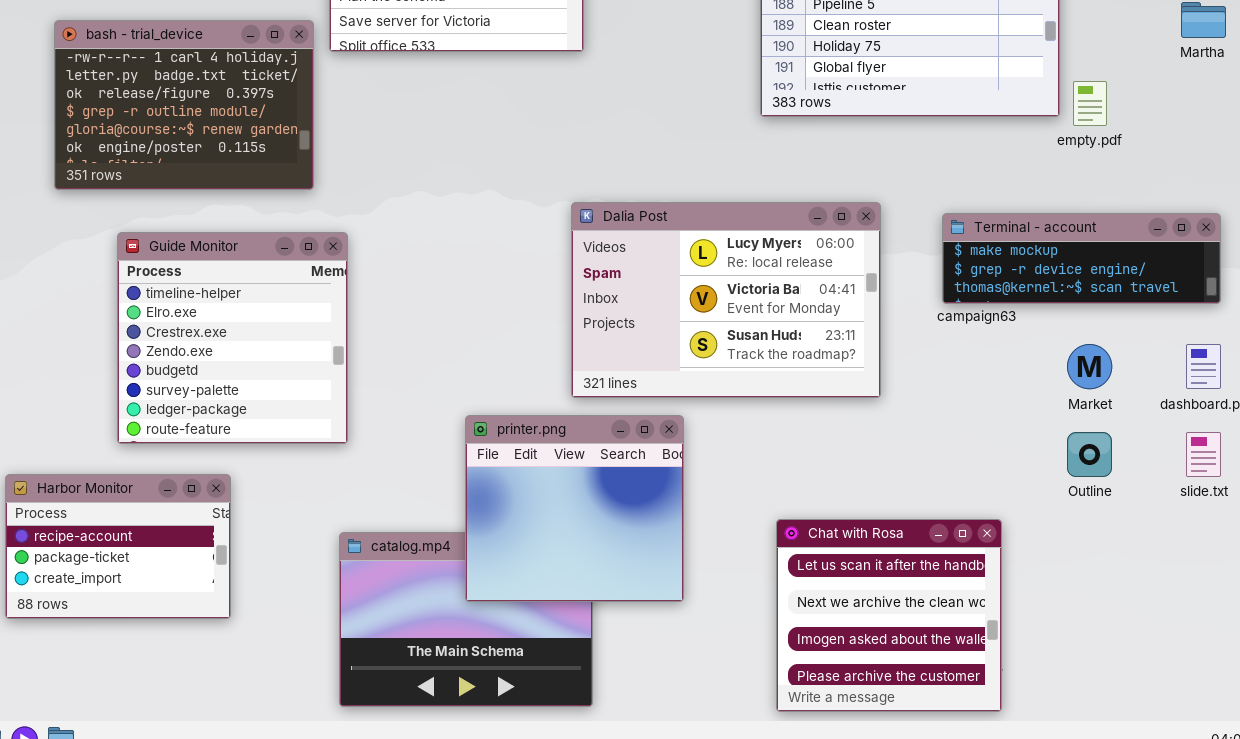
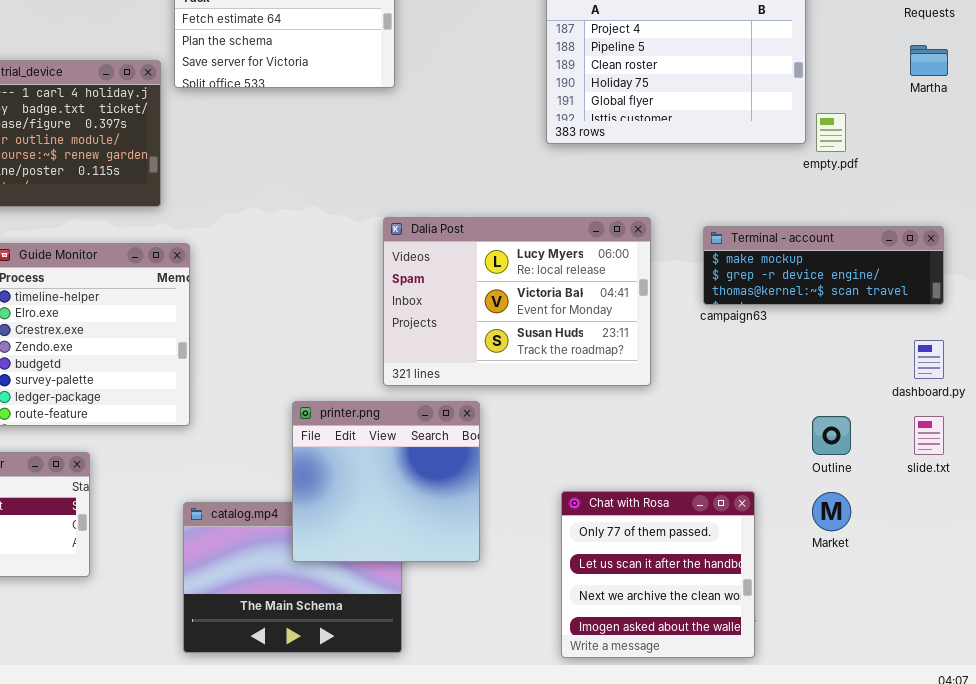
Market: [1067,344,1112,389] -> [812,492,851,531], moved
Chat with Rosa: [776,519,1002,712] -> [561,491,755,658], scrolled up 1 row

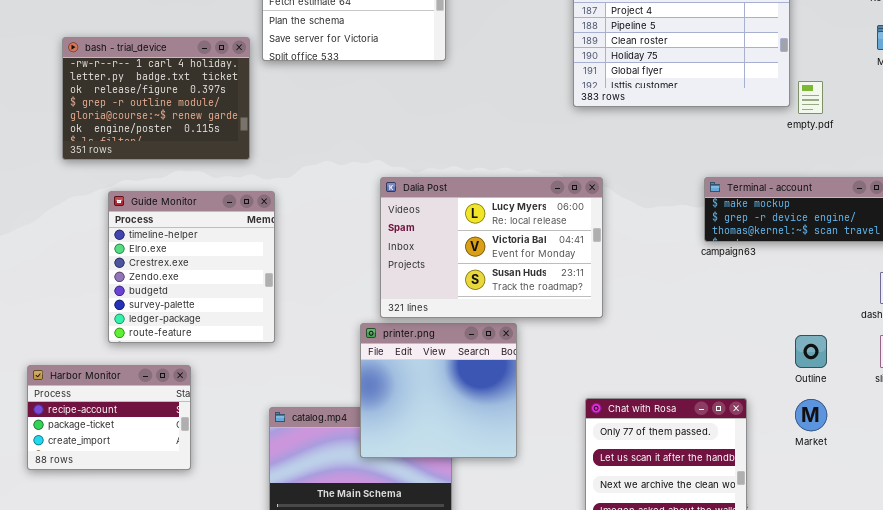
Dalia Post: [383,217,651,386] -> [380,177,603,318], moved

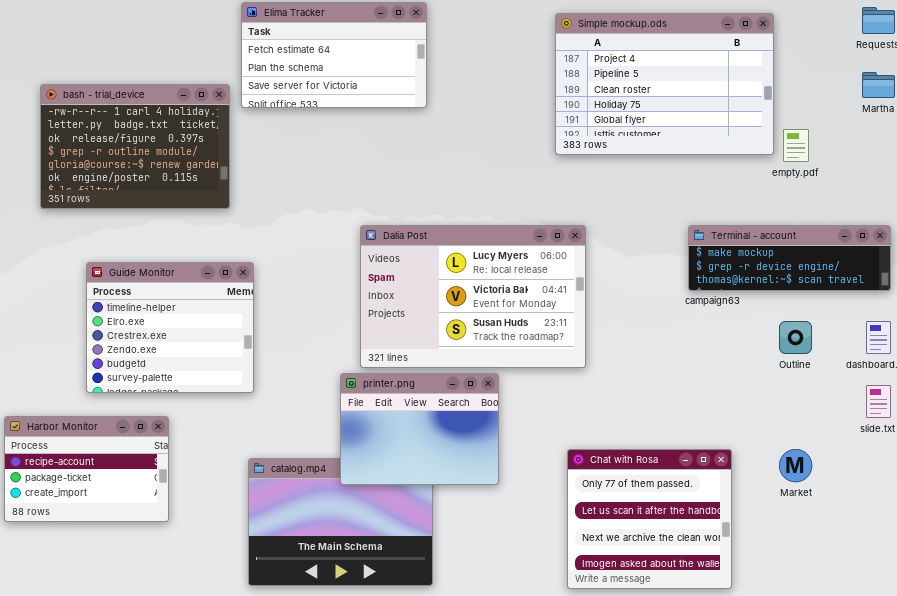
Guide Monitor: [108,191,275,343] -> [86,262,254,393], resized
printer.png: [360,323,517,458] -> [340,373,499,485], resized
Outline: [795,335,827,368] -> [779,321,812,354], moved

